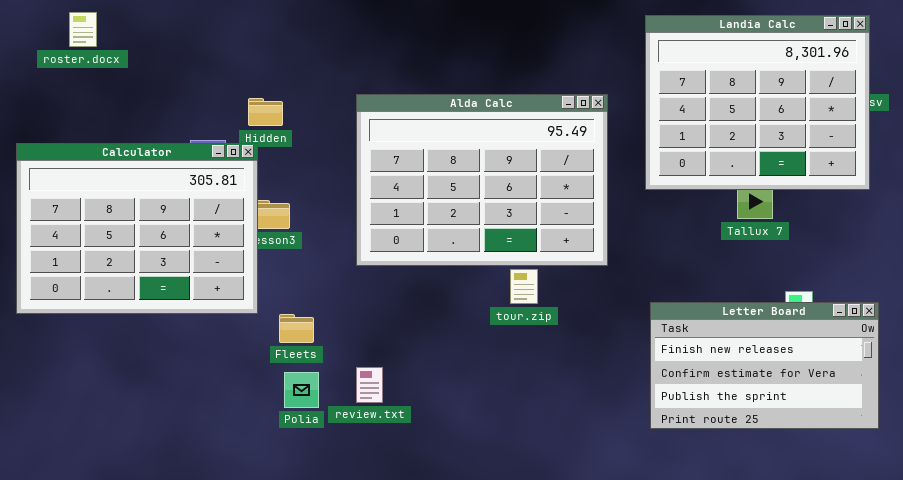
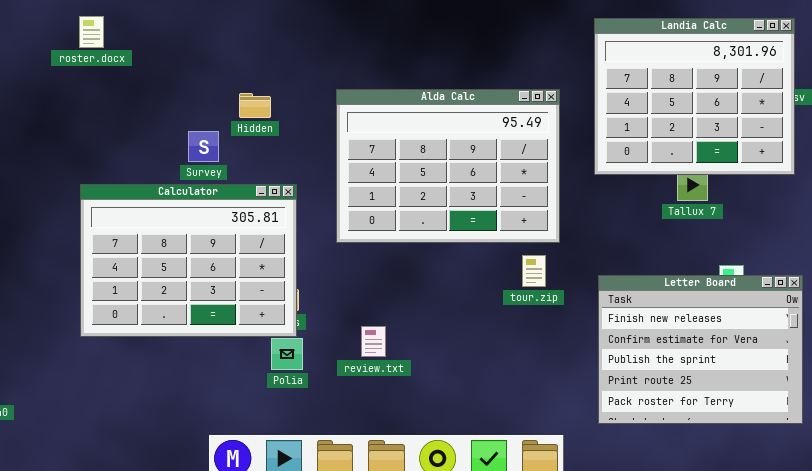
Calculator: [16,143,258,314] -> [80,184,297,337], moved
tour.zip: [510,269,538,304] -> [522,255,546,287], moved
Letter Board: [650,302,879,429] -> [598,275,803,424], resized
review.txt: [356,367,383,403] -> [361,326,386,357], moved

